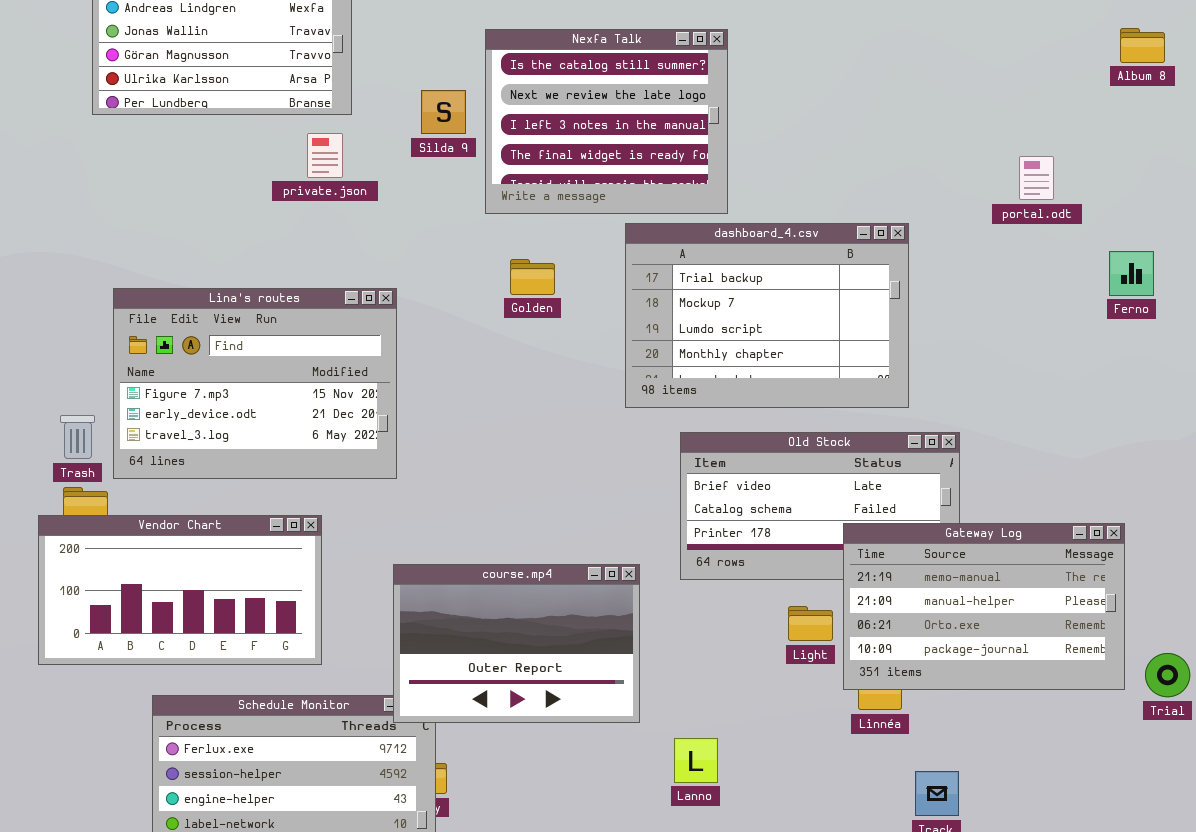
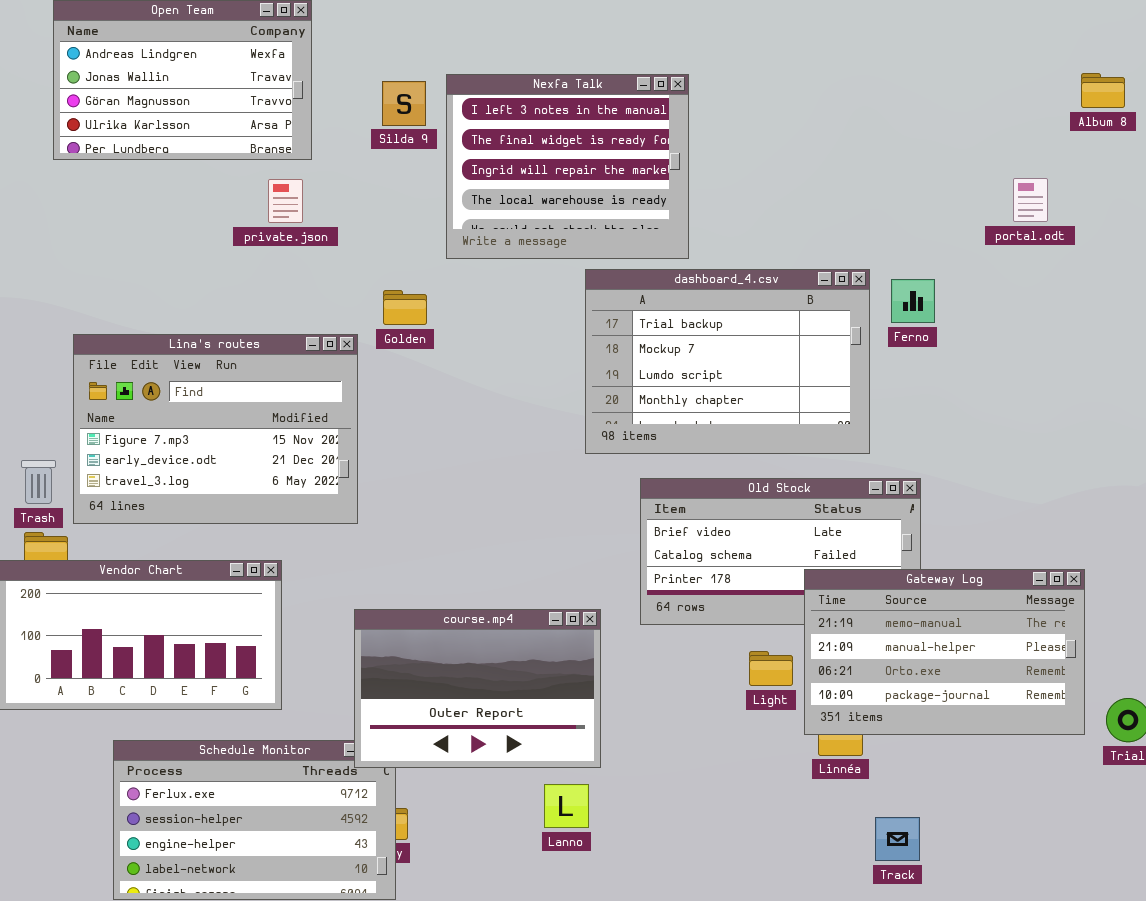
Nexfa Talk: [485,29,728,214] -> [446,74,689,259], scrolled down 2 rows
Silda 9: [421,90,466,134] -> [382,81,426,126], moved
portal.odt: [1019,156,1054,200] -> [1013,178,1048,222], moved
Ferno: [1109,251,1154,296] -> [891,279,935,323], moved
Golden: [510,259,555,295] -> [383,290,427,325], moved
Lanno: [674,738,718,783] -> [544,784,589,828], moved

